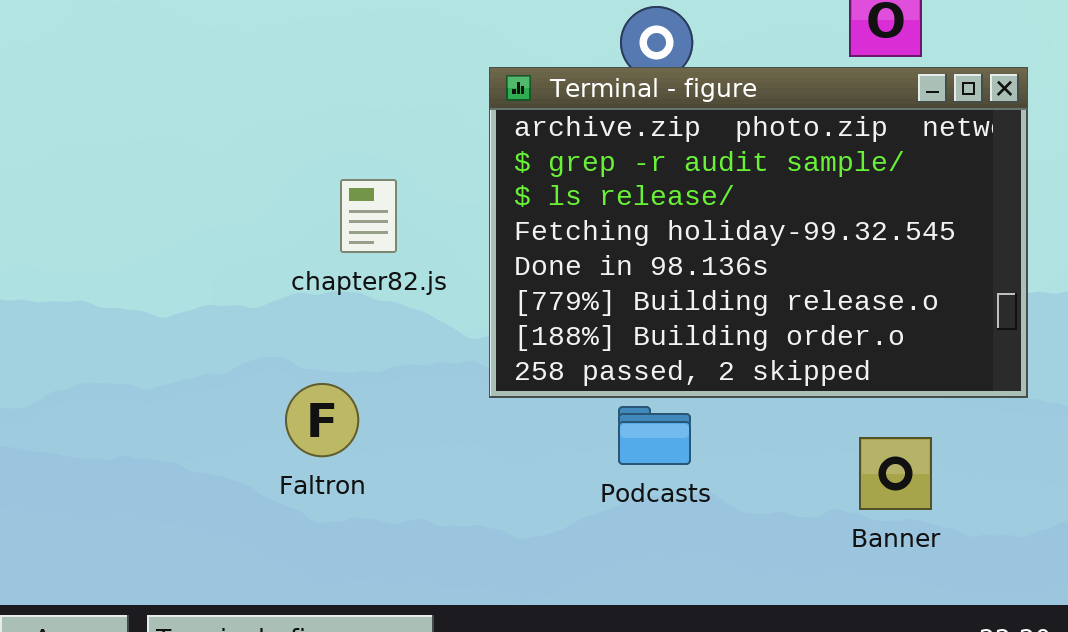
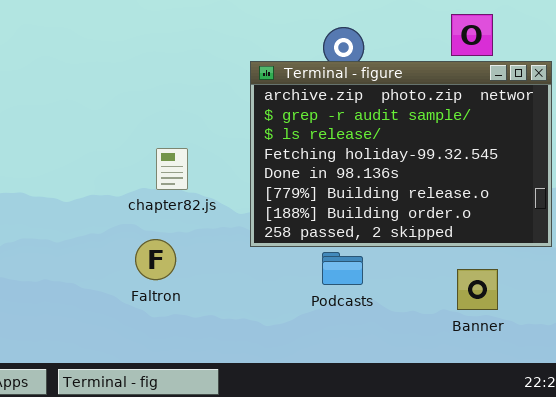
chapter82.js: [340,179,397,253] -> [156,148,188,190], moved

